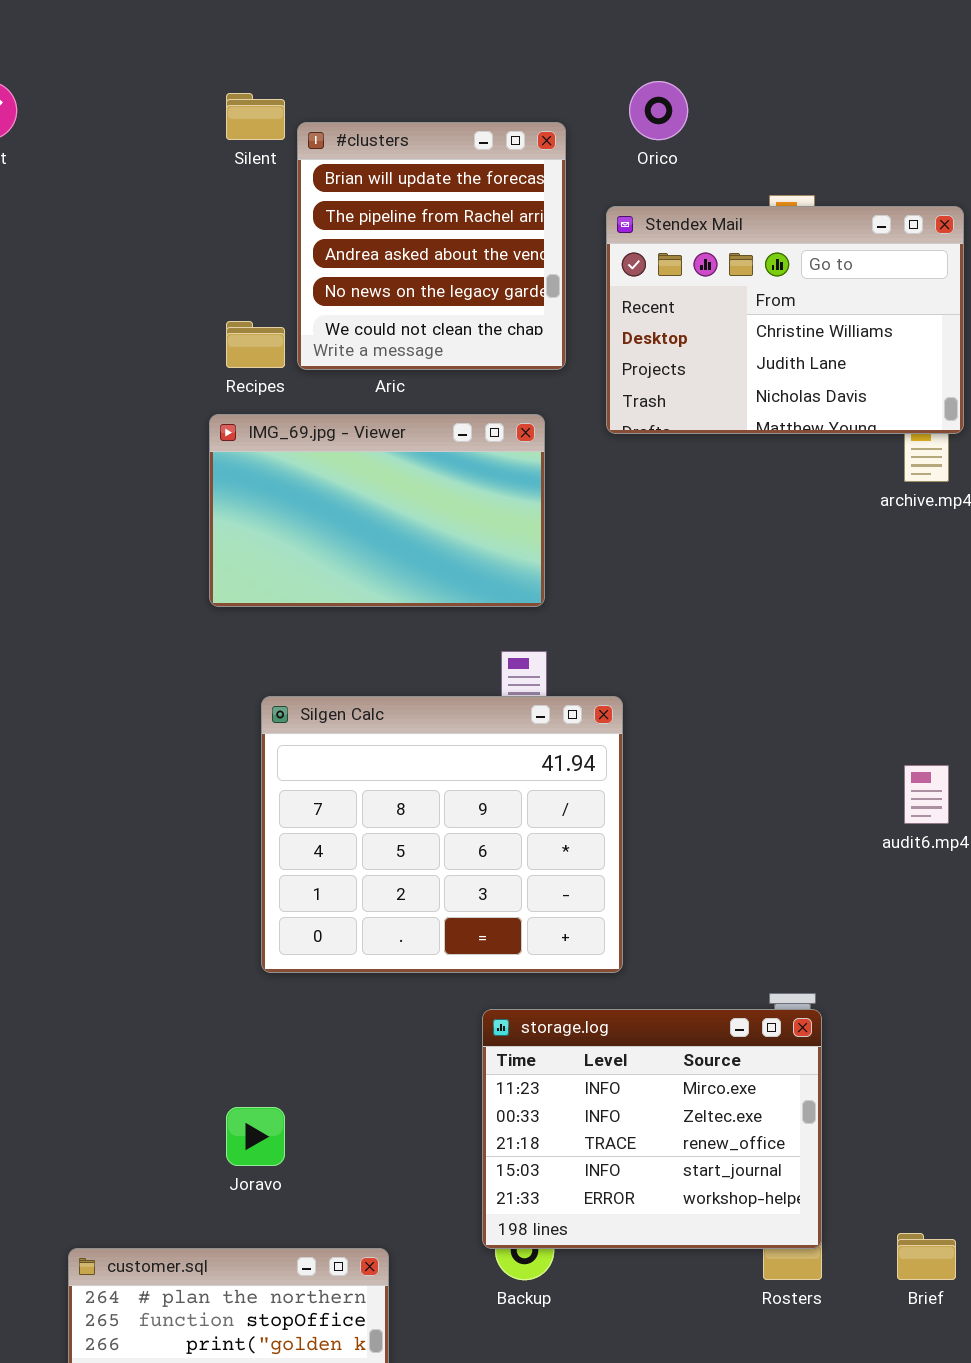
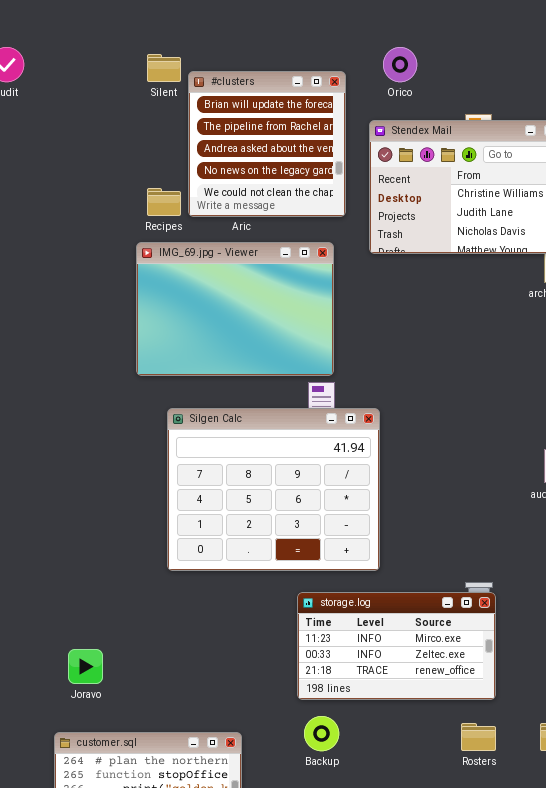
IMG_69.jpg - Viewer: [209,414,545,607] -> [136,242,334,376], resized
storage.log: [482,1009,822,1249] -> [297,592,496,700], resized
Joravo: [226,1107,285,1166] -> [68,649,103,684], moved

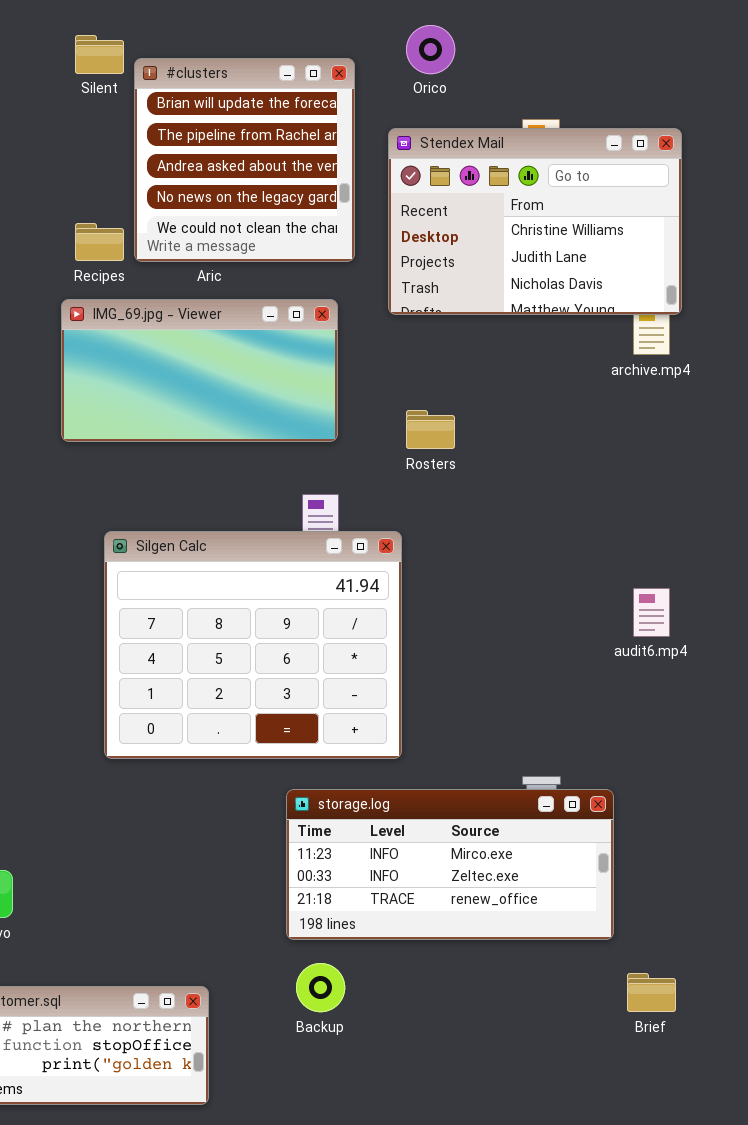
IMG_69.jpg - Viewer: [136,242,334,376] -> [61,299,338,442], resized
storage.log: [297,592,496,700] -> [286,789,614,940], resized
Rosters: [461,723,496,751] -> [406,410,455,449], moved

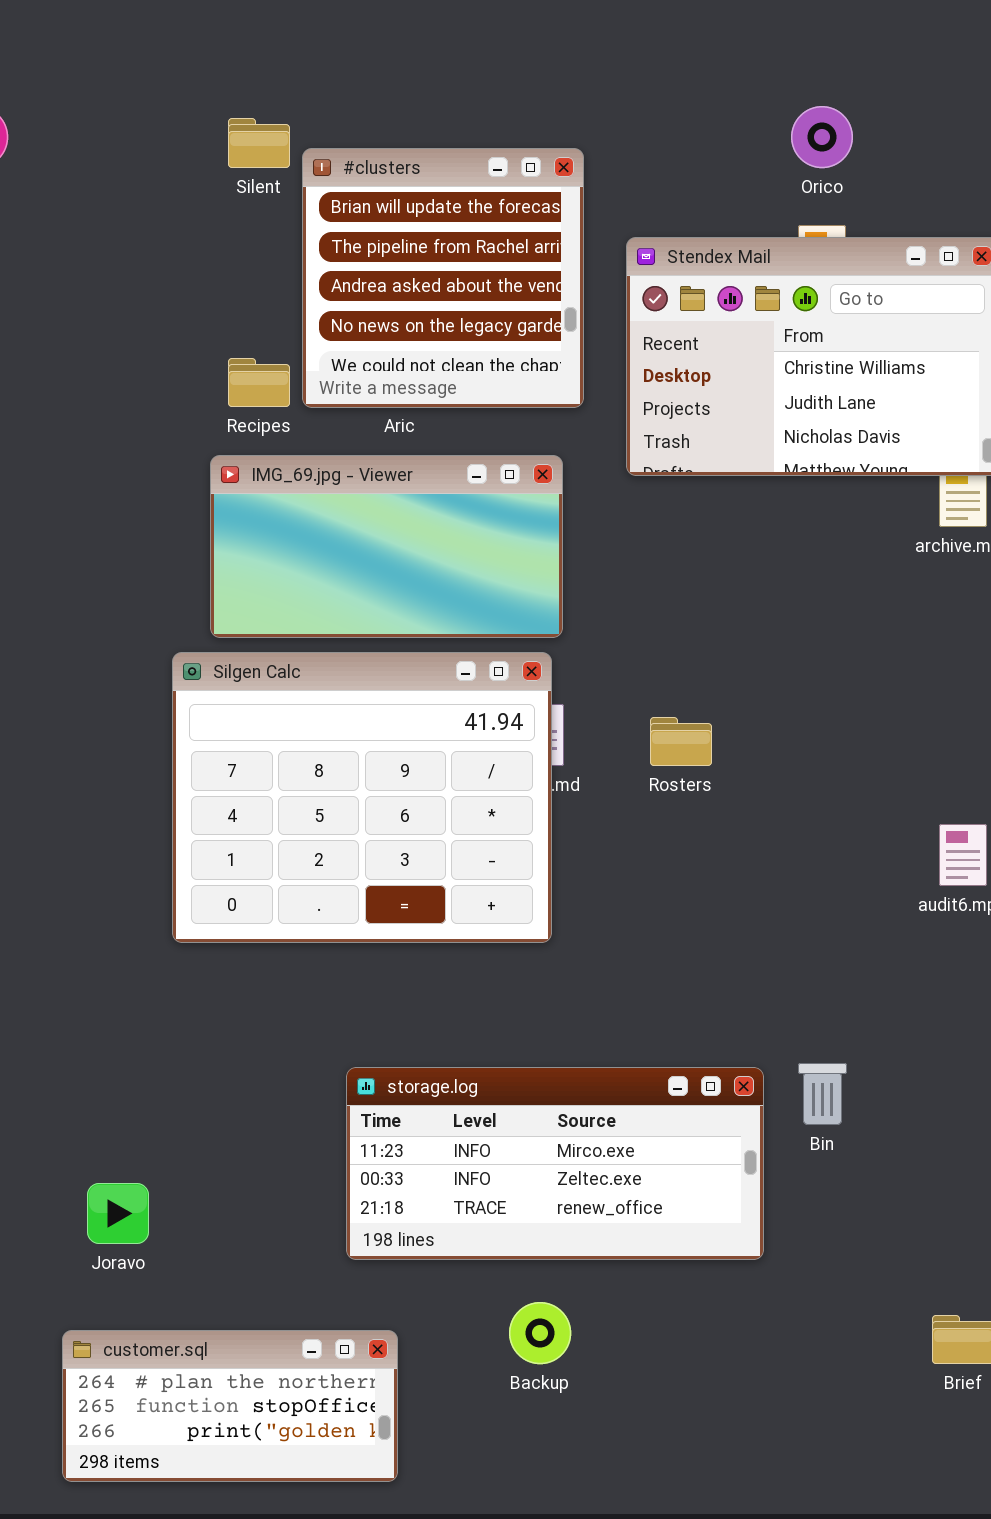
Orico: [406,25,455,74] -> [791,106,853,168], moved
Rosters: [406,410,455,449] -> [650,717,712,766], moved
Silgen Calc: [104,531,402,759] -> [172,652,552,943], moved
storage.log: [286,789,614,940] -> [346,1067,764,1260], moved

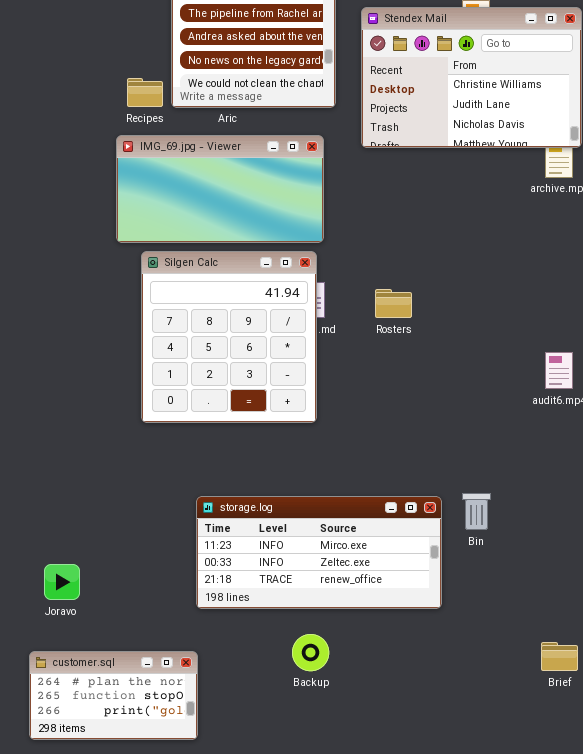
Silgen Calc: [172,652,552,943] -> [141,251,317,423], resized
customer.sql: [62,1330,398,1482] -> [29,651,198,740], resized

